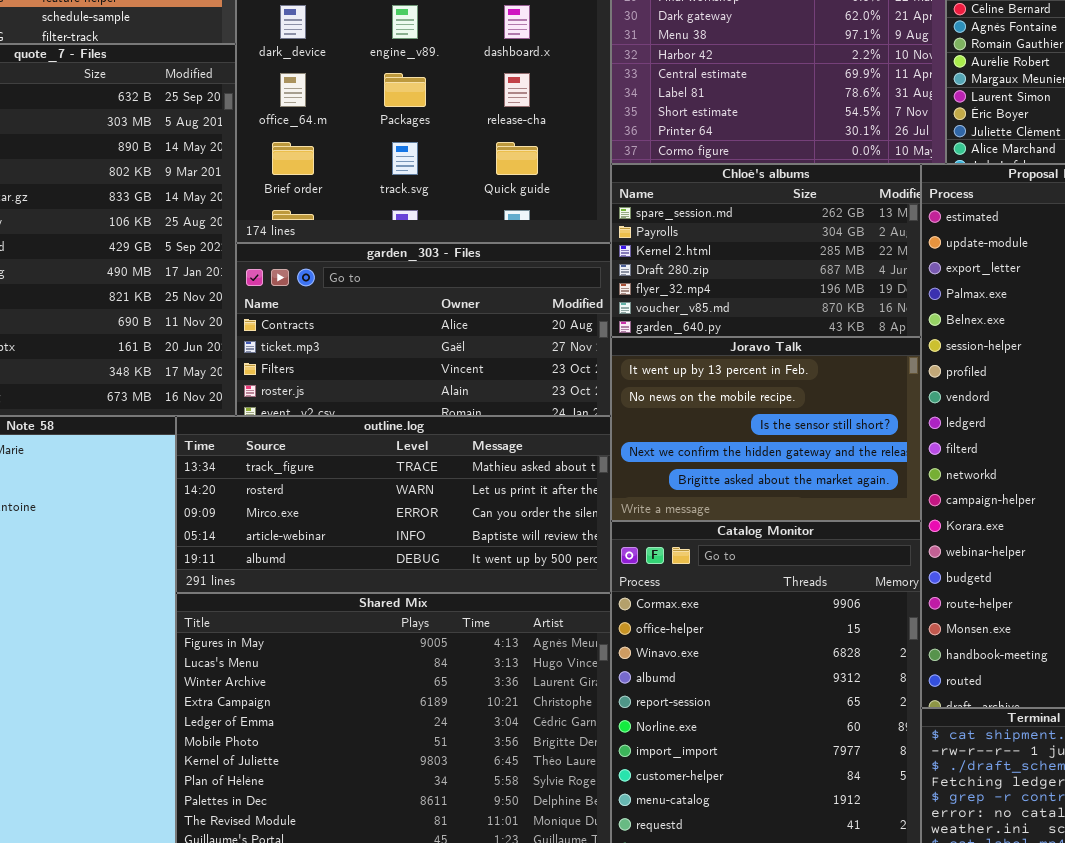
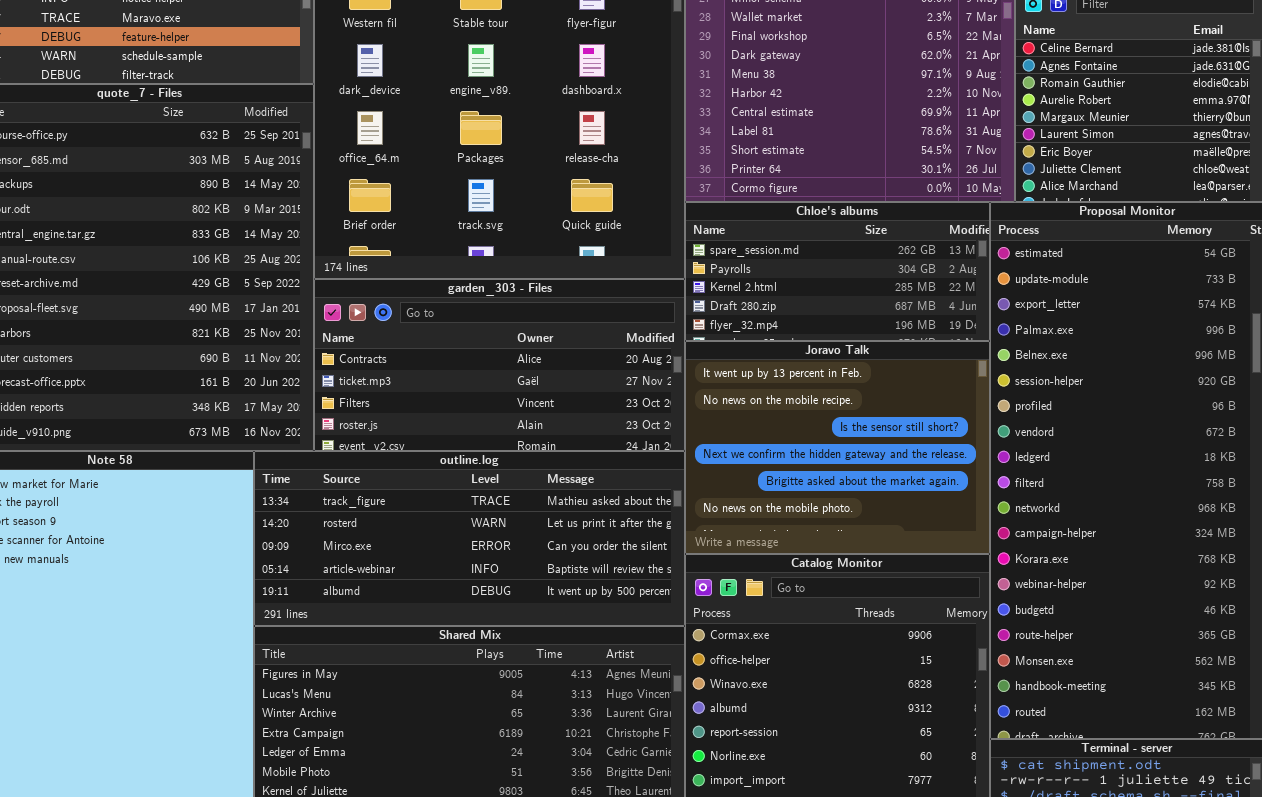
Chloé's albums: [611,164,921,337] -> [685,202,990,341], resized
Joravo Talk: [611,337,921,521] -> [685,341,990,554], resized

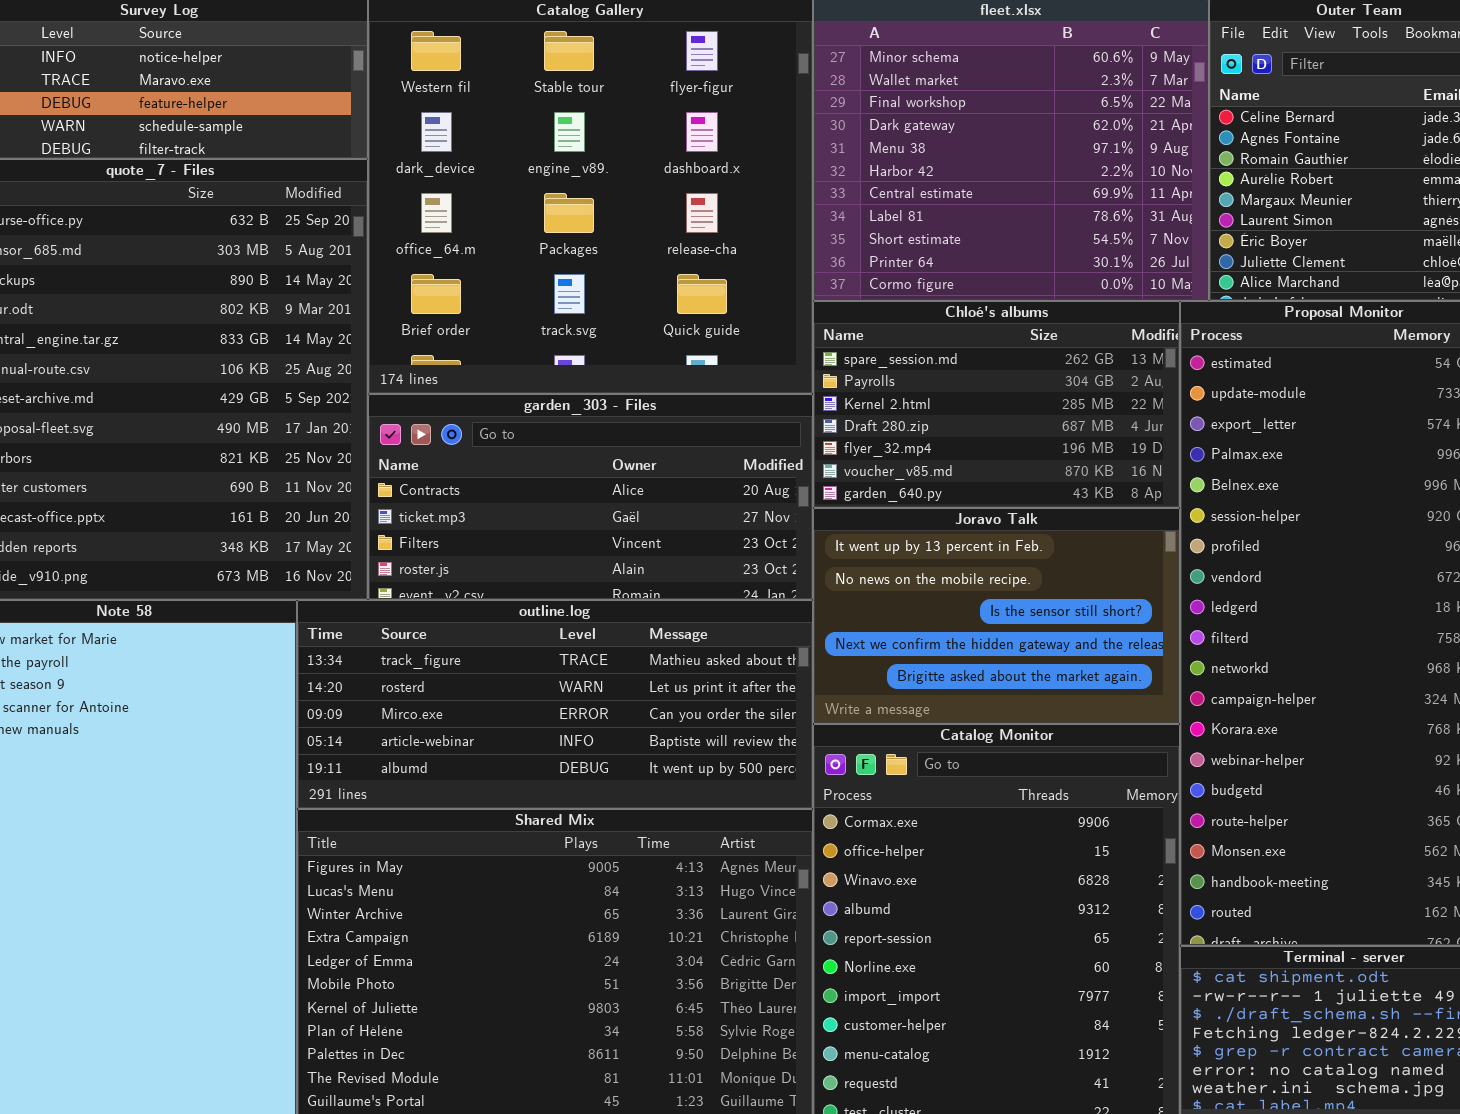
Chloé's albums: [685,202,990,341] -> [813,301,1180,508], resized
Joravo Talk: [685,341,990,554] -> [813,508,1180,724], resized

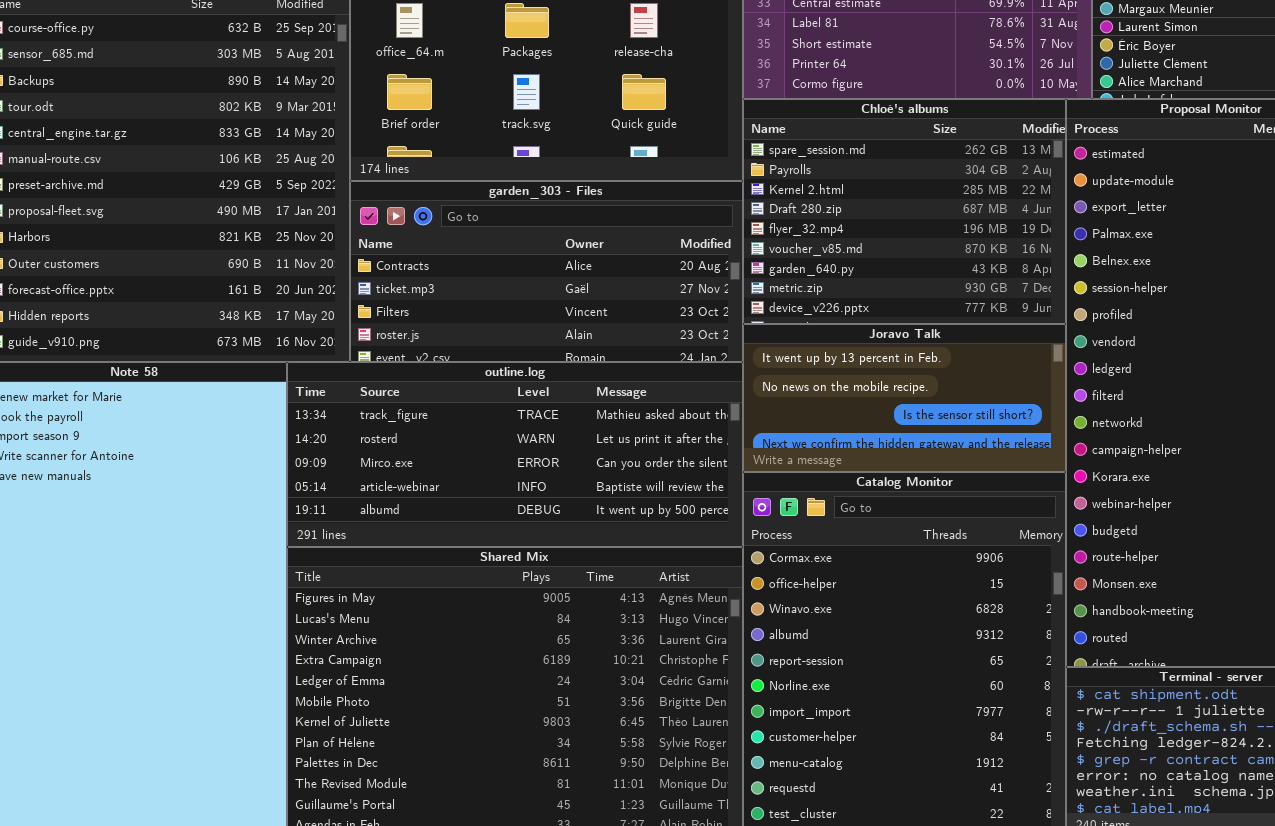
Chloé's albums: [813,301,1180,508] -> [743,99,1066,324], resized
Joravo Talk: [813,508,1180,724] -> [743,324,1066,472], resized

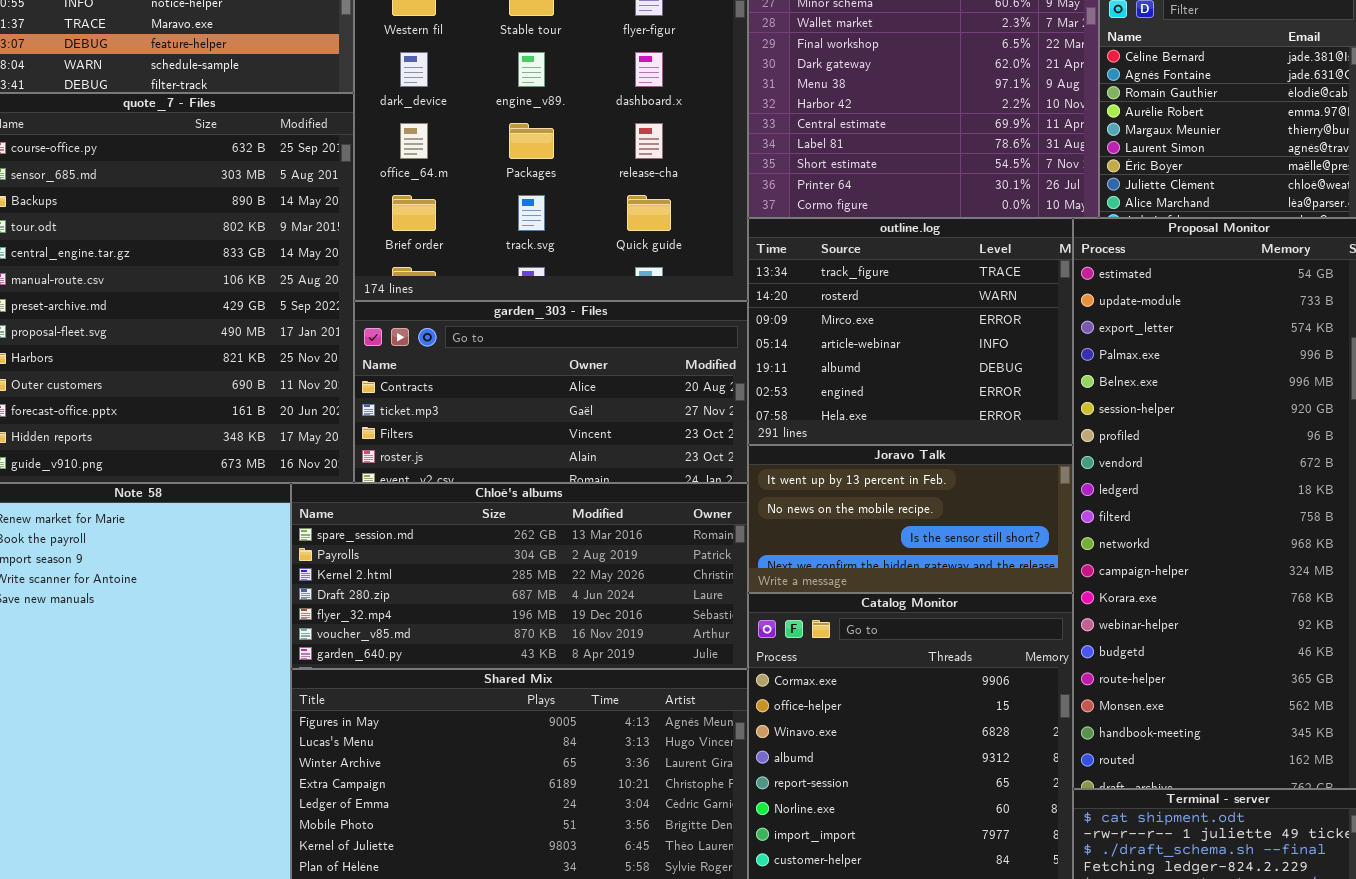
Chloé's albums: [743,99,1066,324] -> [291,483,748,669], moved, resized
outline.log: [287,362,743,547] -> [748,218,1073,445], moved, resized

